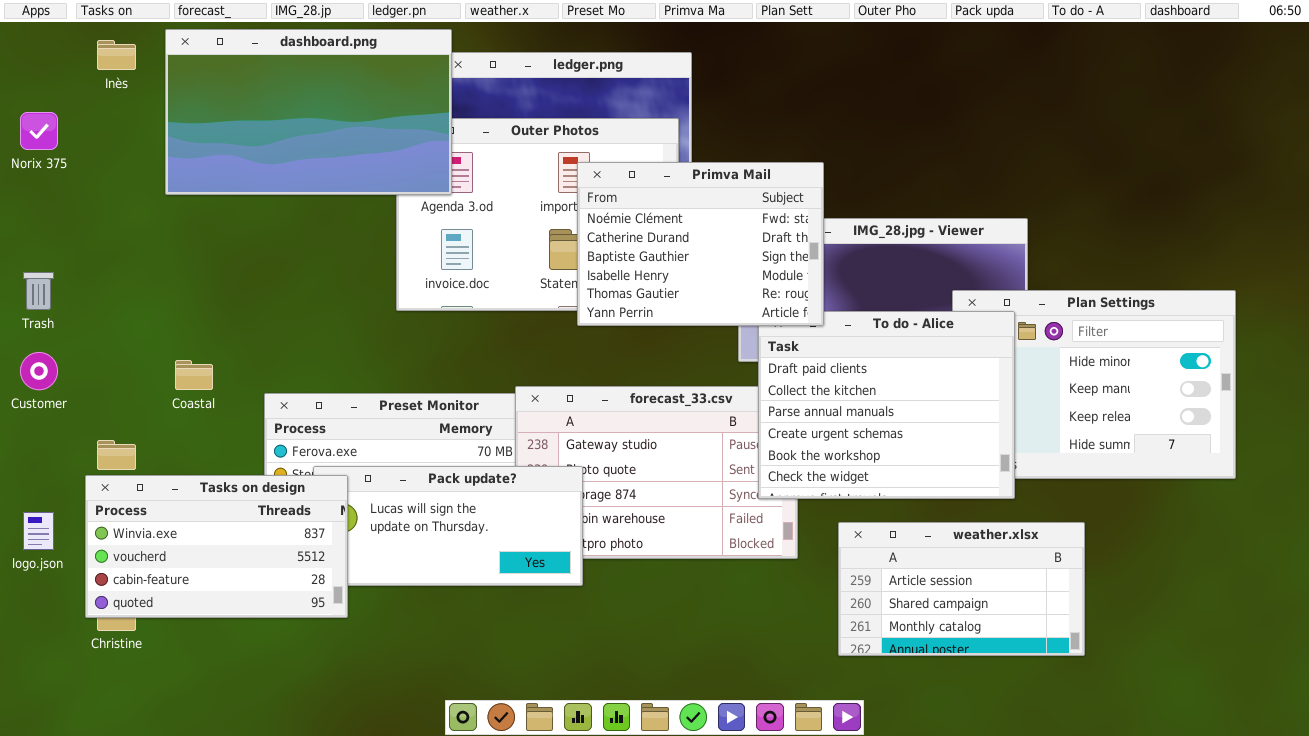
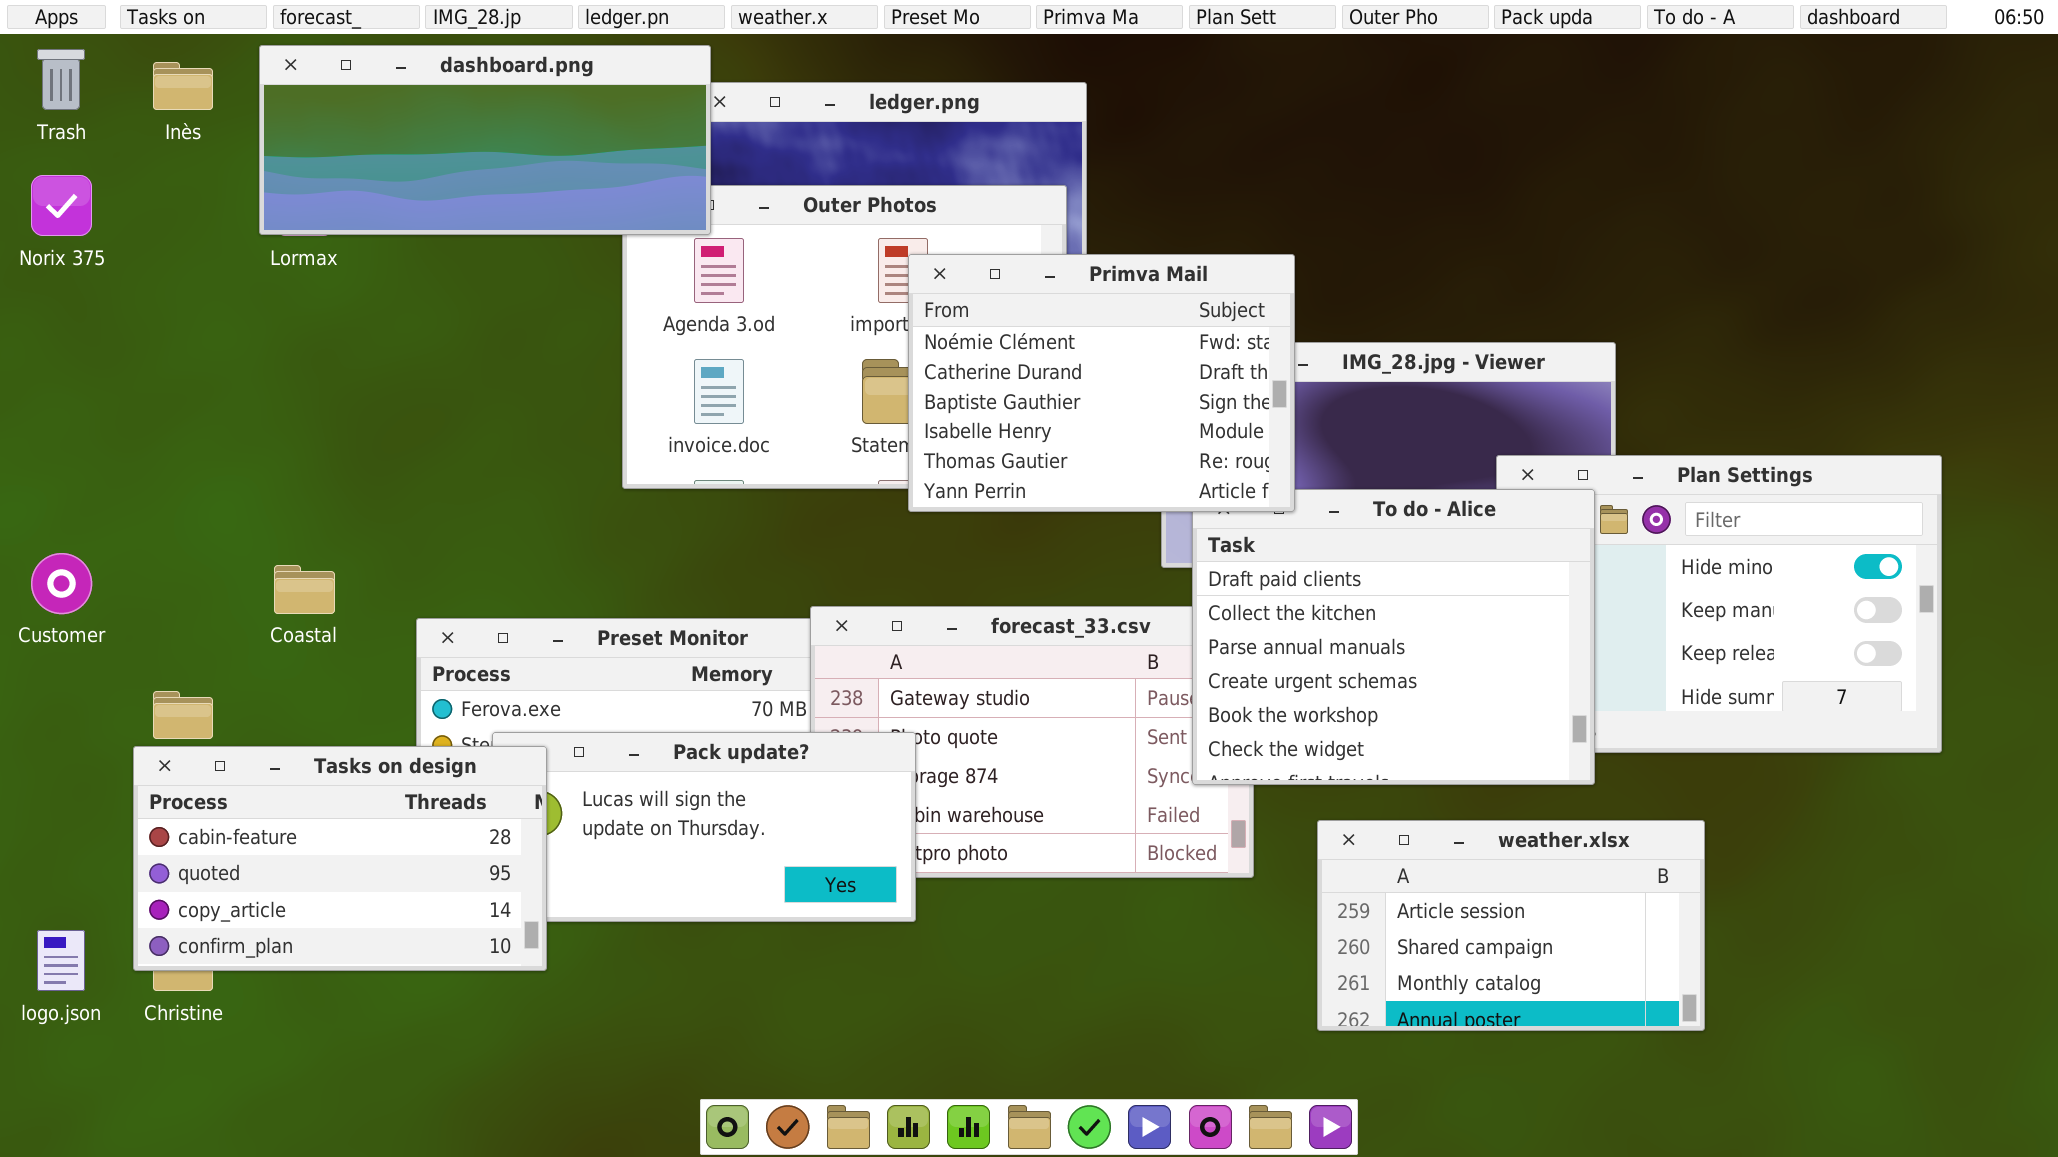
dashboard.png: [165,29,452,195] -> [259,45,711,235], resized
Trash: [23,272,54,310] -> [37,49,85,110], moved
Tasks on design: [85,475,348,618] -> [133,746,547,971], scrolled down 2 rows
logo.json: [23,512,54,550] -> [37,930,85,991], moved

